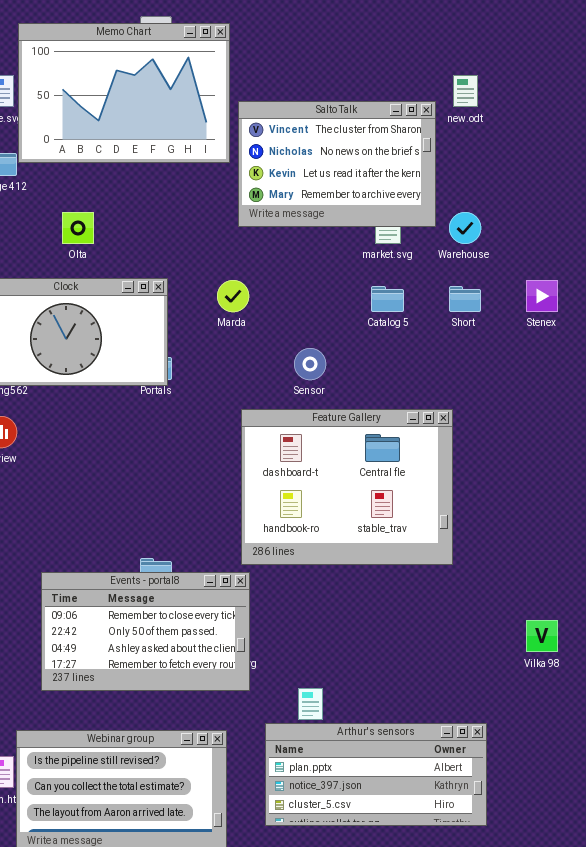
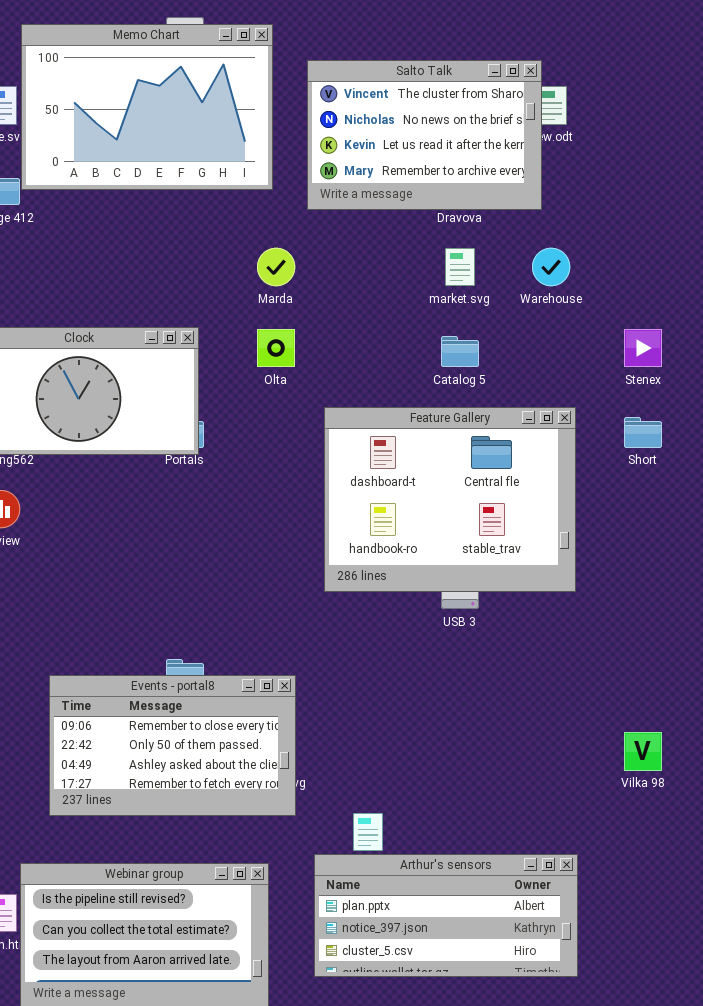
Salto Talk: [238,101,436,227] -> [307,60,542,210], moved
Olta: [62,212,94,244] -> [257,329,295,367], moved
Marda: [217,280,249,312] -> [257,248,295,286], moved
Short: [449,286,481,312] -> [624,417,662,448], moved
Feature Gallery: [241,409,453,565] -> [324,407,576,592], moved

